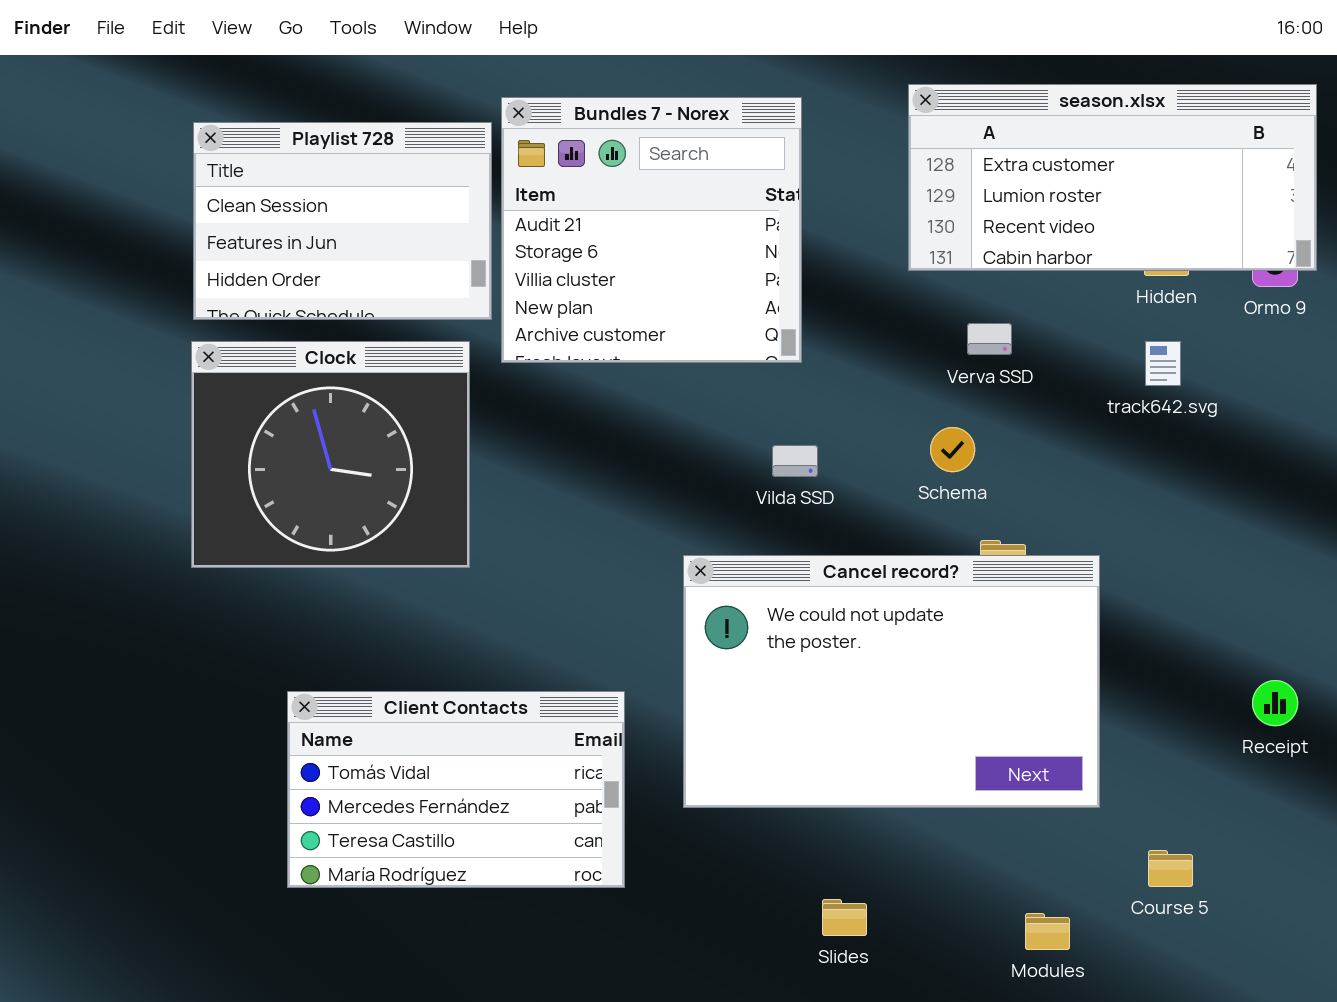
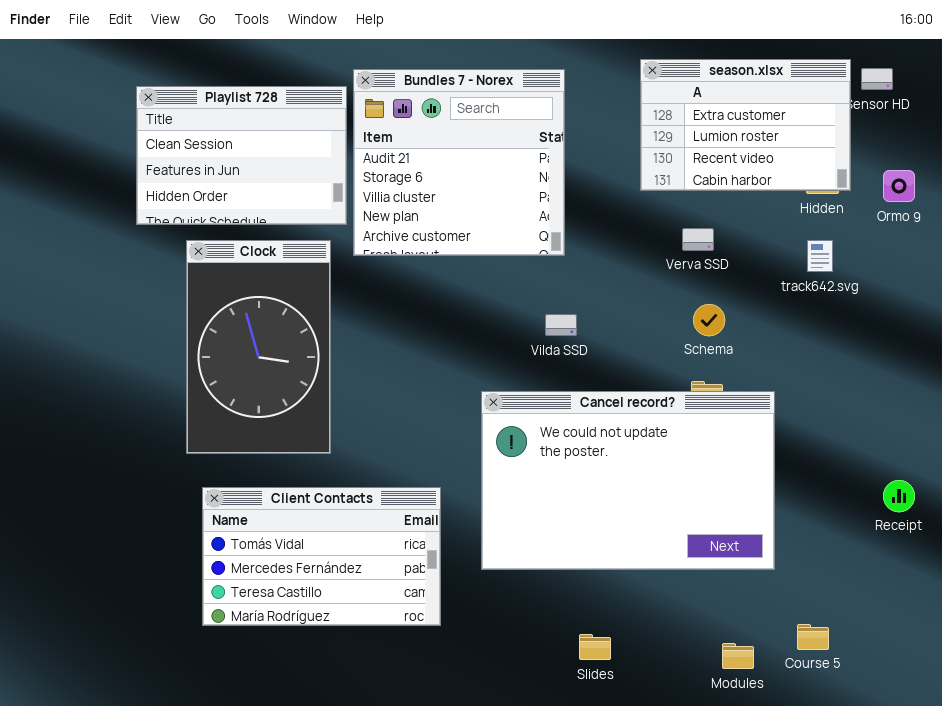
season.xlsx: [908,84,1317,271] -> [640,59,851,191], resized
Clock: [191,341,470,568] -> [186,240,331,454], resized
Schema: [930,427,975,472] -> [693,304,725,336], moved
Course 5: [1148,850,1193,887] -> [797,624,829,650], moved

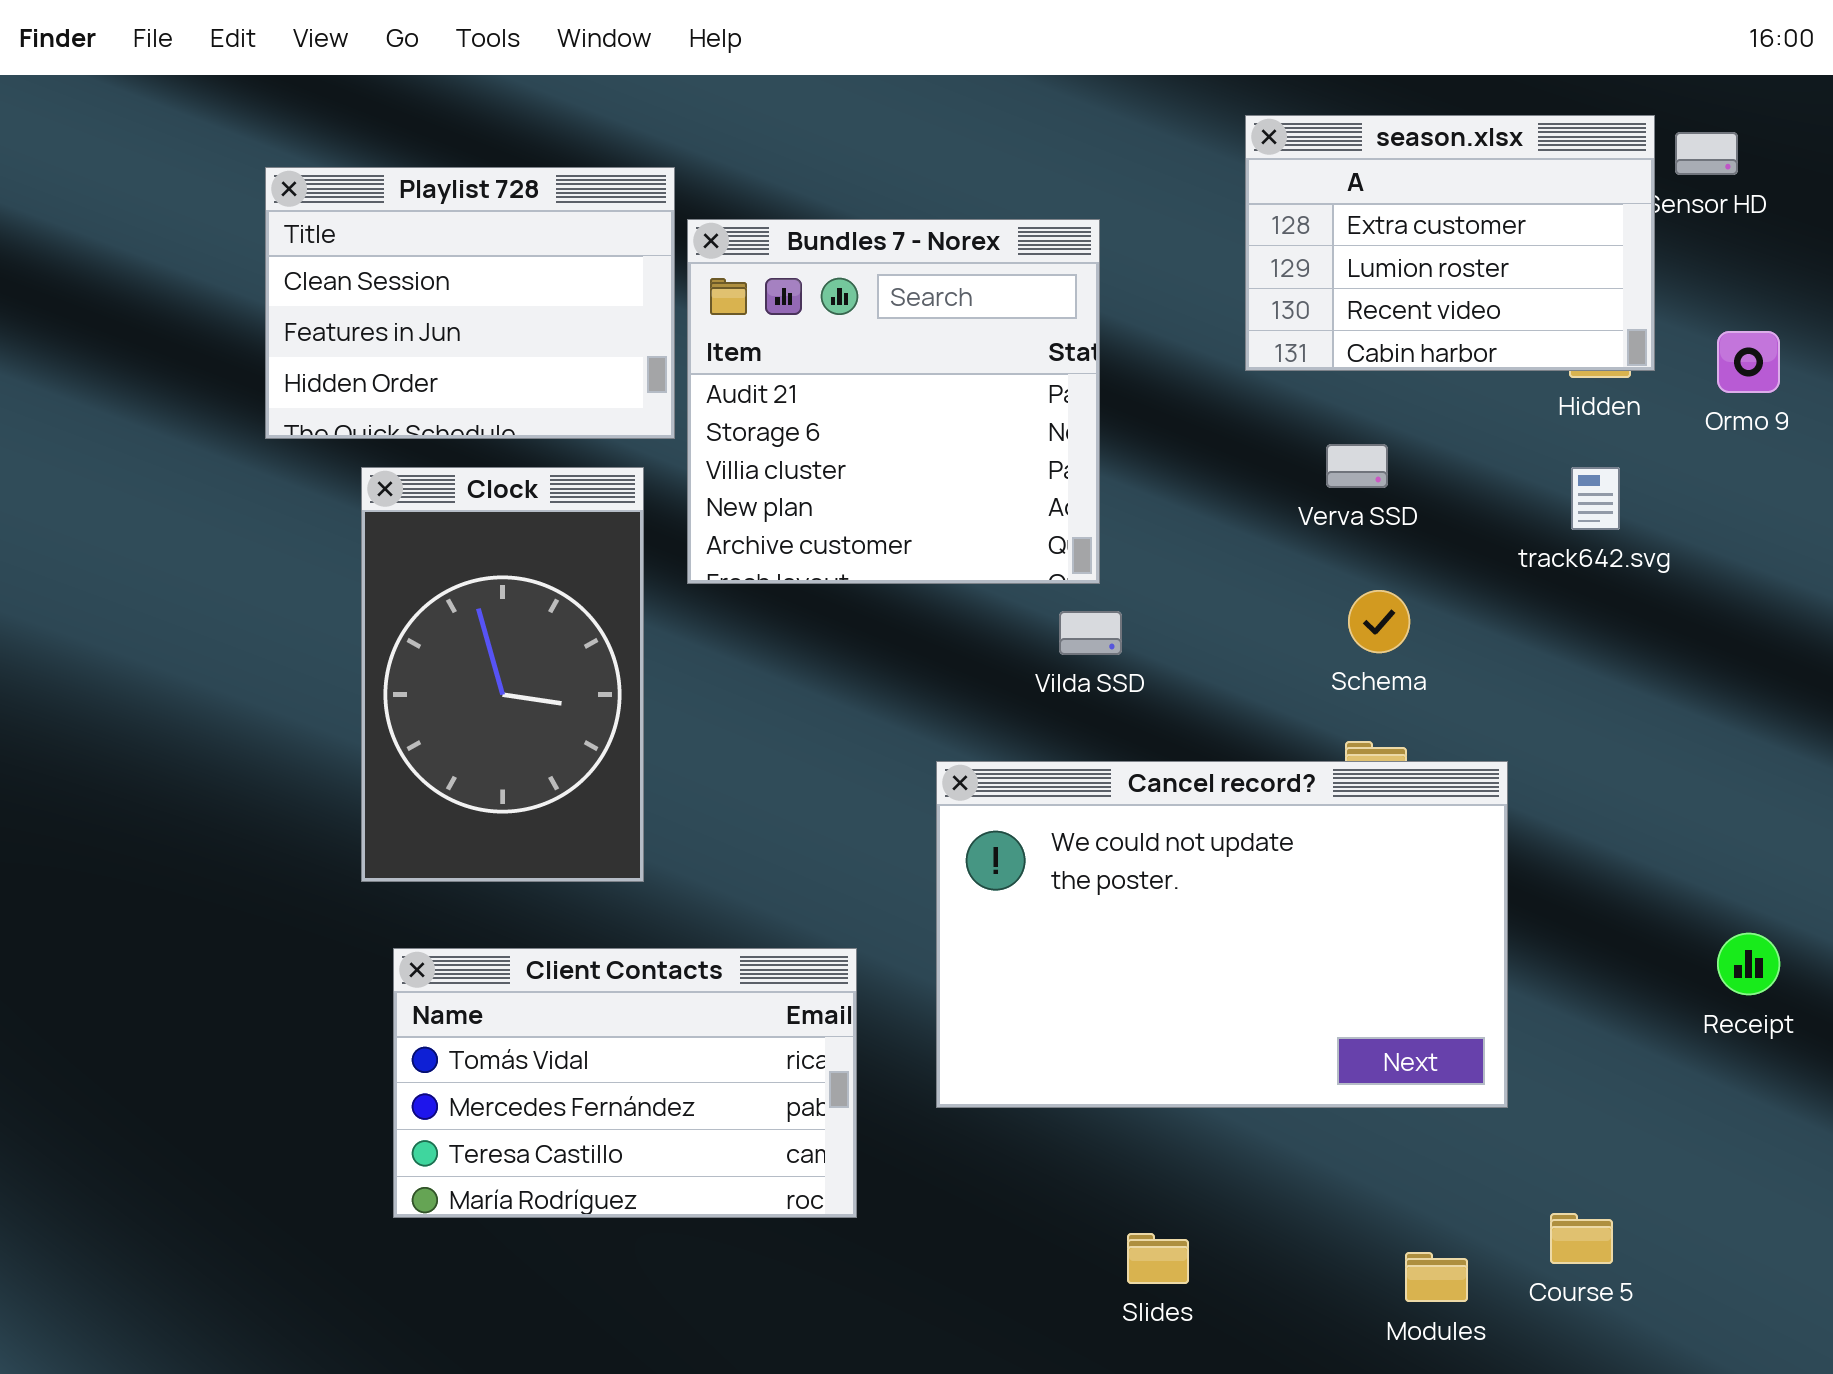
Bundles 7 - Norex: [353,69,565,256] -> [687,219,1100,584], moved

